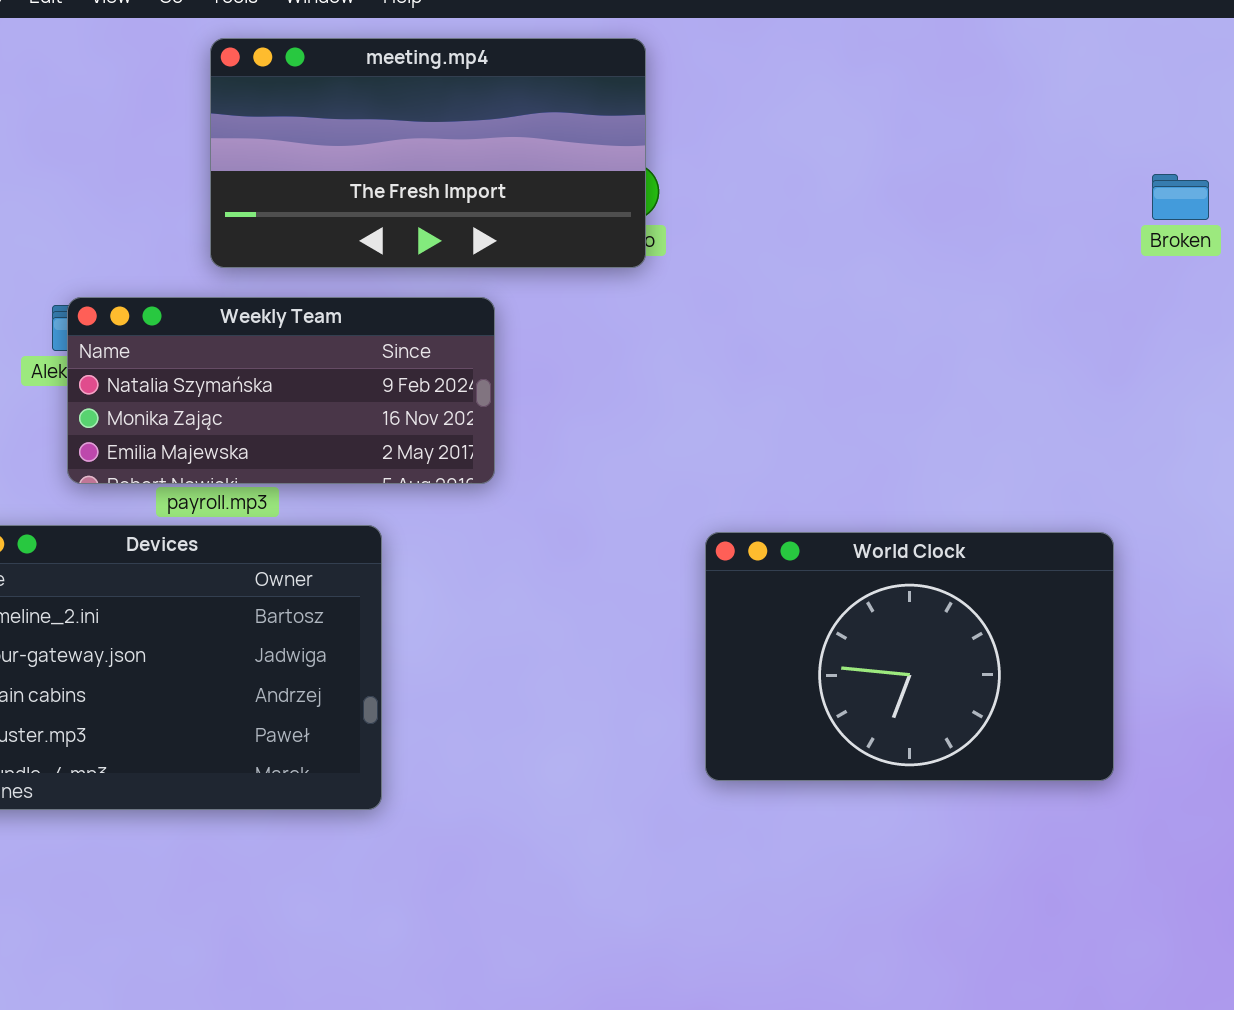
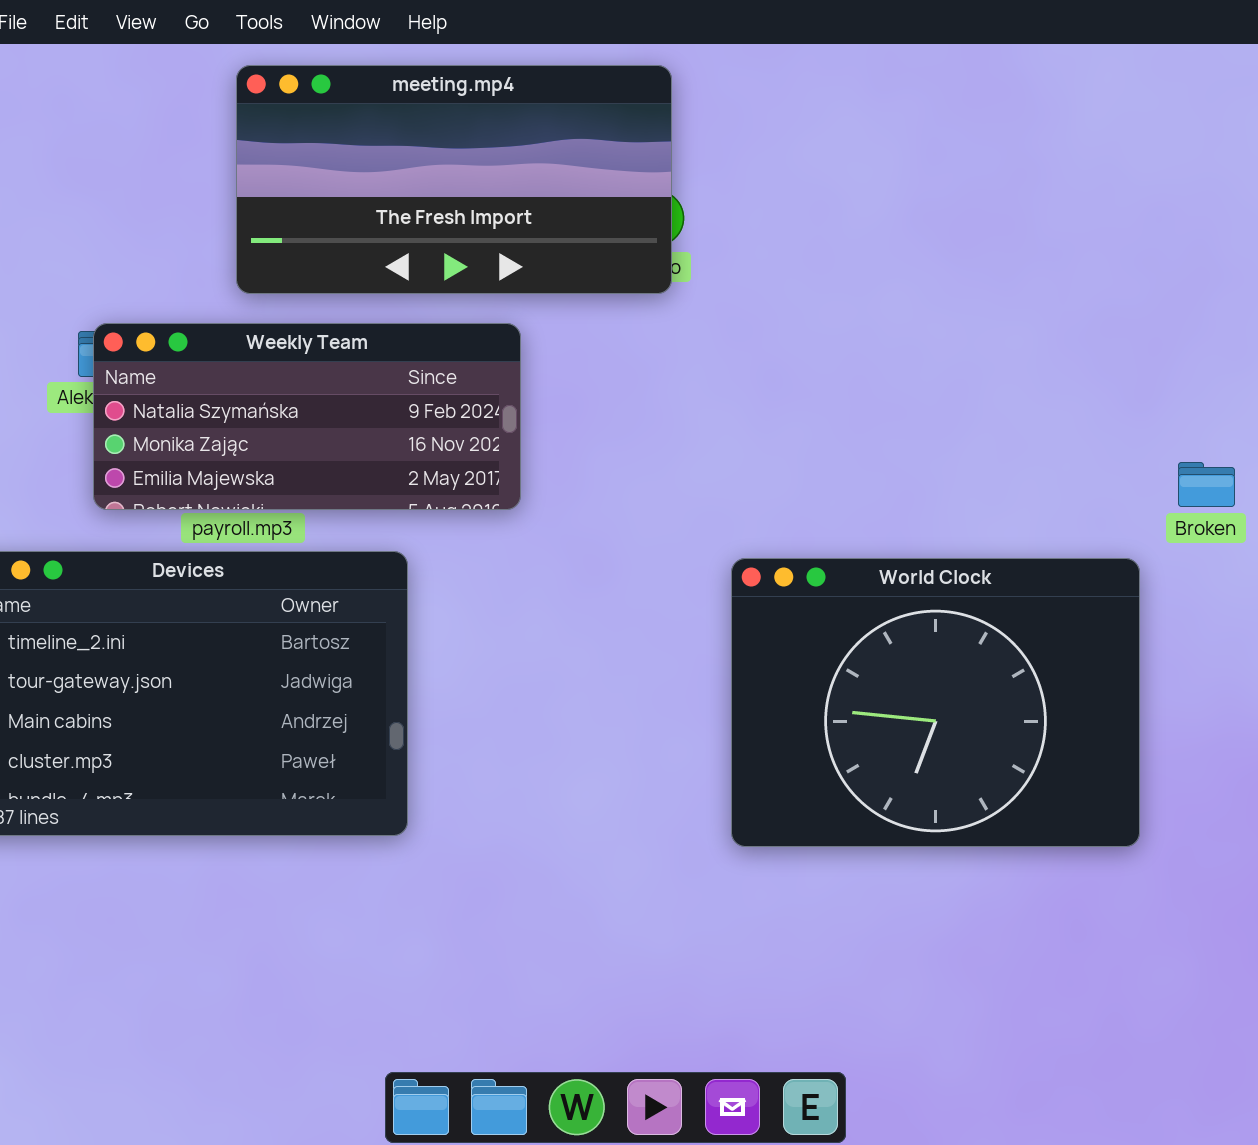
Broken: [1152,174,1209,220] -> [1178,462,1235,507], moved
World Clock: [705,532,1114,781] -> [731,558,1140,847], resized

